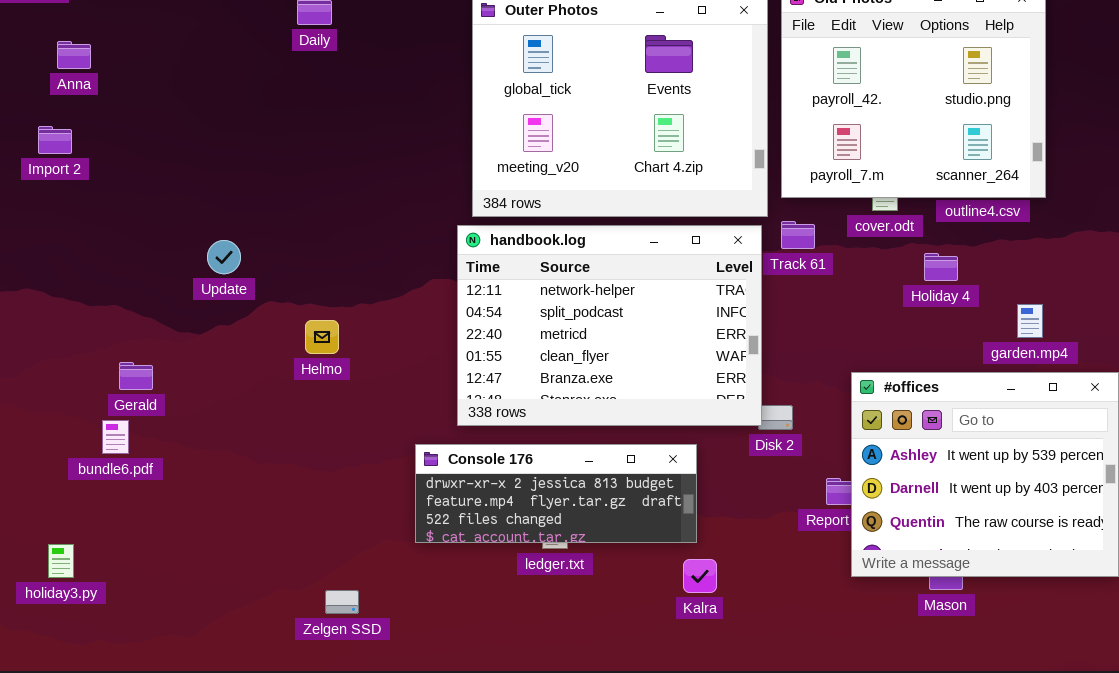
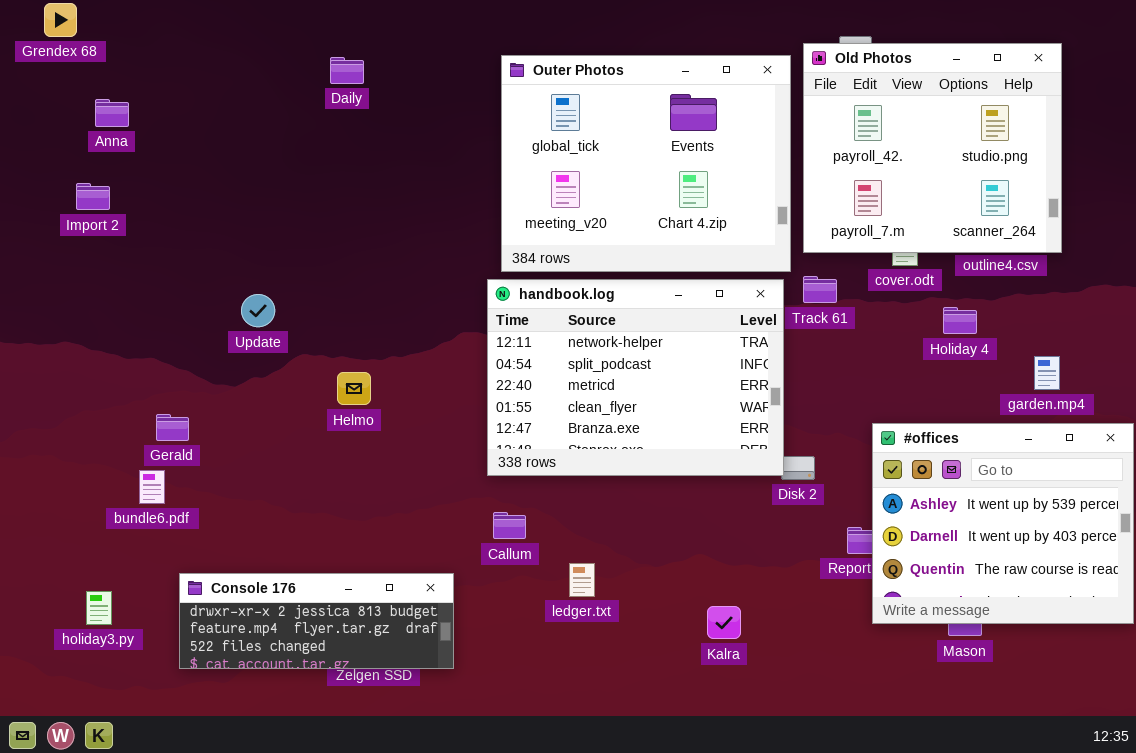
Console 176: [415,444,697,543] -> [179,573,454,669], moved

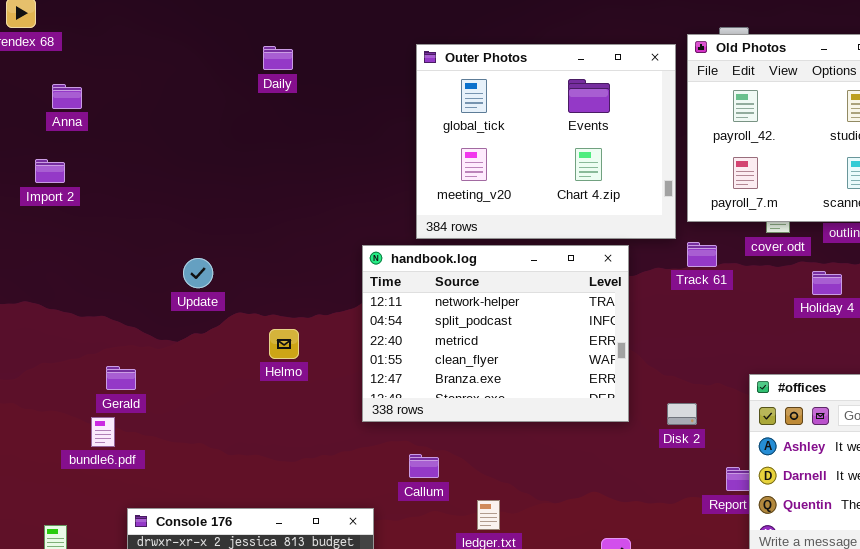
handbook.log: [487,279,784,476] -> [362,245,629,422], moved

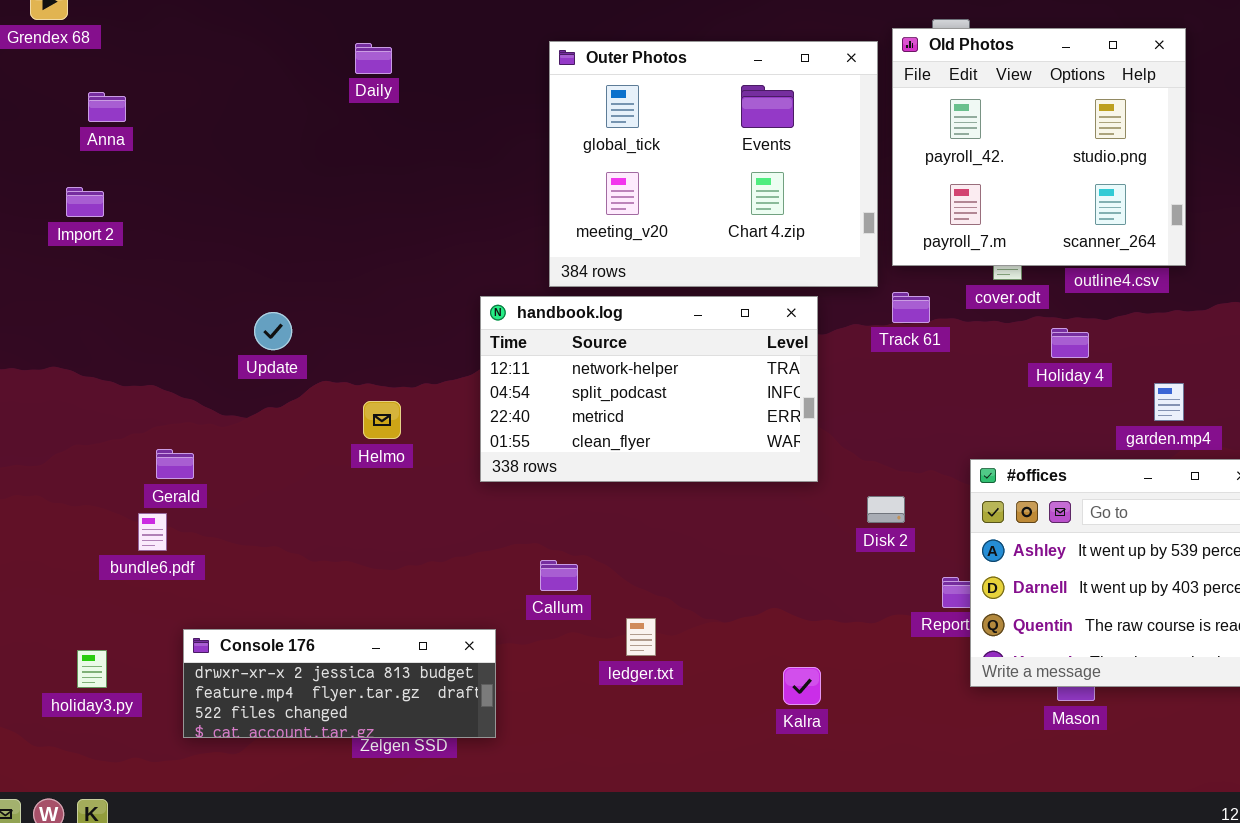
handbook.log: [362,245,629,422] -> [480,296,818,482], resized

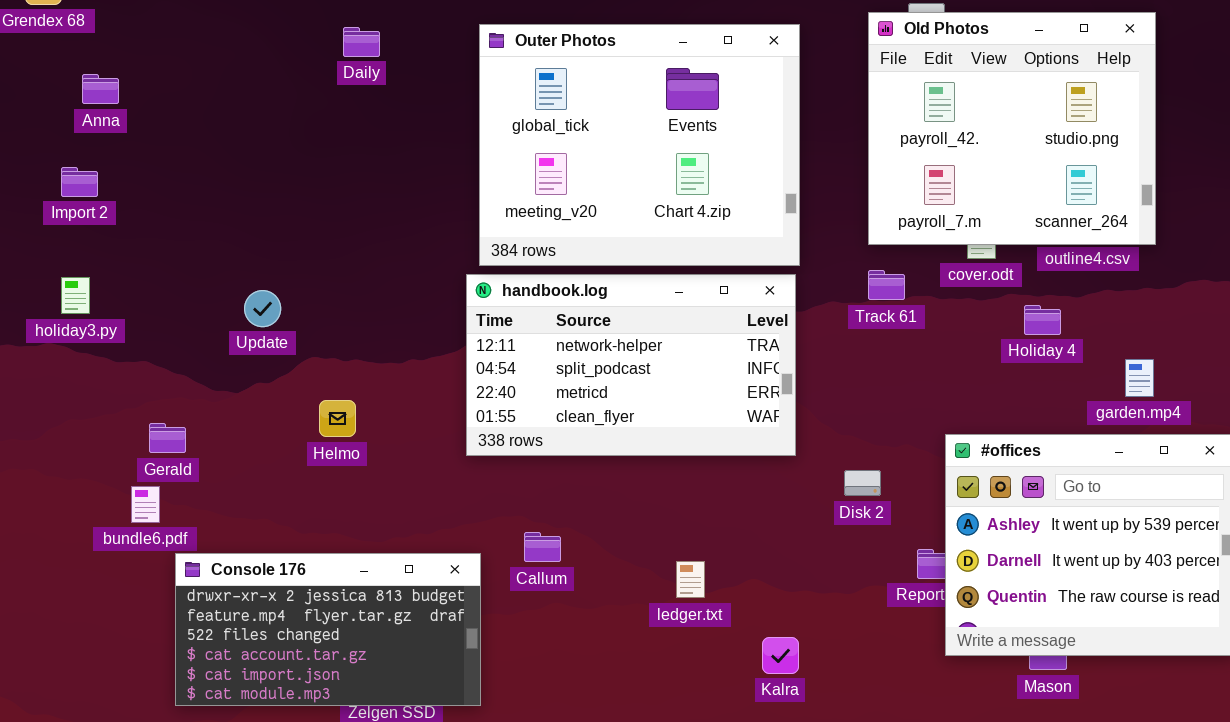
Outer Photos: [549,41,878,287] -> [479,24,800,266], moved
Helmo: [363,401,401,439] -> [319,400,356,437], moved
ledger.txt: [626,618,656,656] -> [676,561,705,598], moved
Console 176: [183,629,496,738] -> [175,553,481,706], resized
holiday3.py: [77,650,107,688] -> [61,277,90,314], moved

